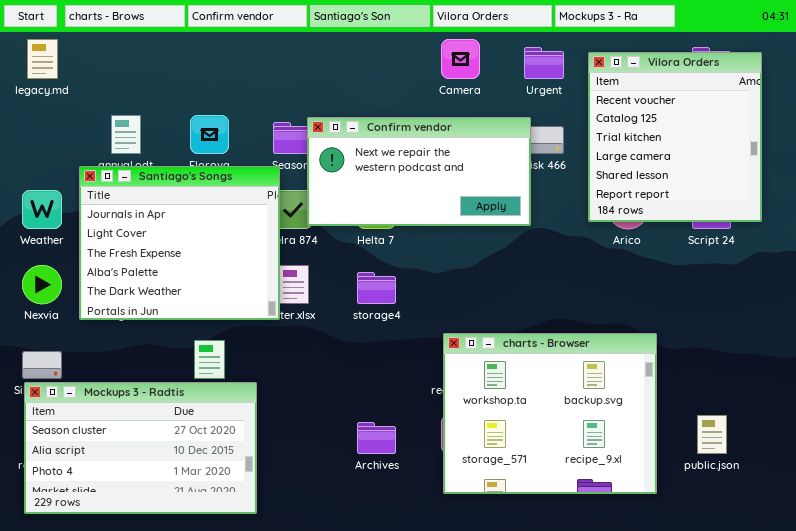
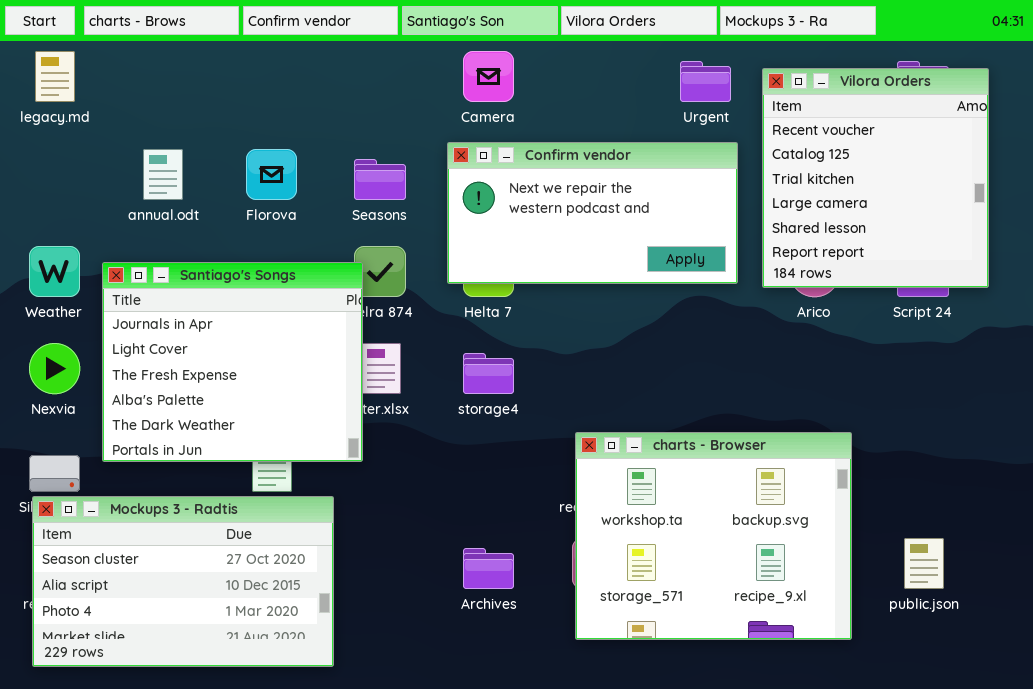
Camera: [441,39,480,79] -> [463,51,514,102], moved
Confirm vendor: [307,117,531,226] -> [447,142,738,284], moved
Santiago's Songs: [79,166,280,320] -> [102,262,363,462], moved

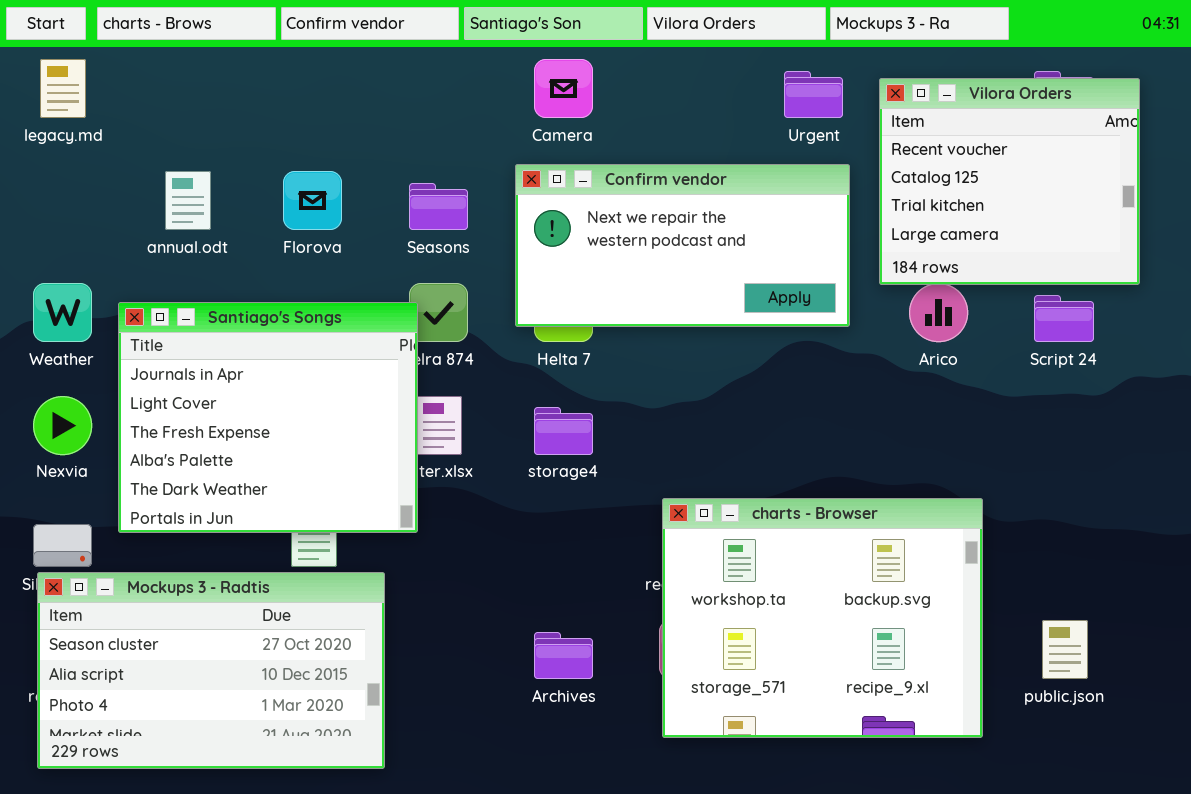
Vilora Orders: [762,68,989,288] -> [879,78,1140,285], resized

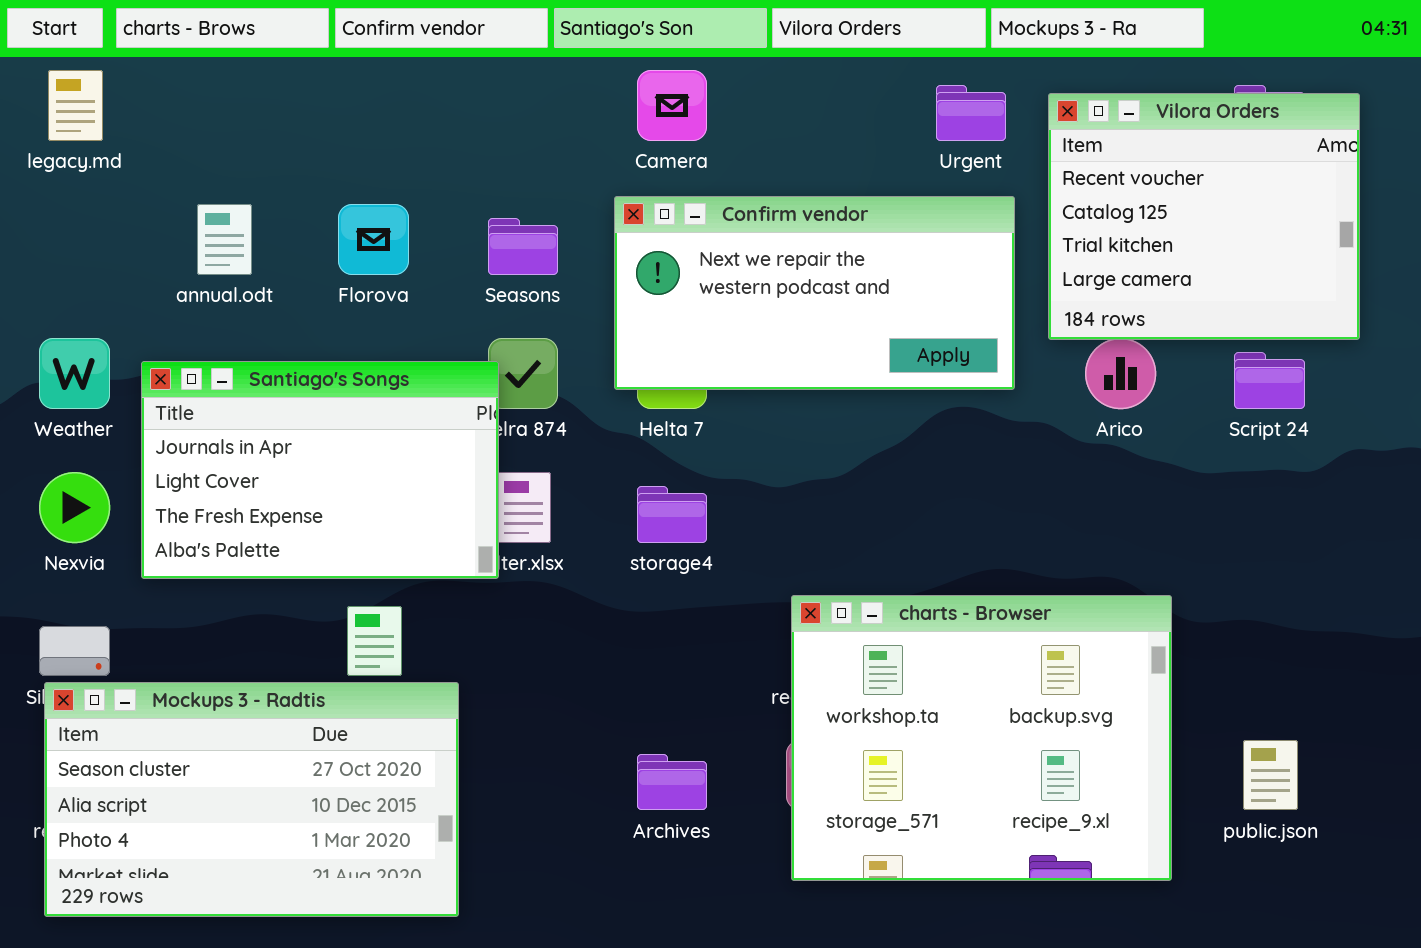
Santiago's Songs: [118,302,418,533] -> [141,361,499,579], resized

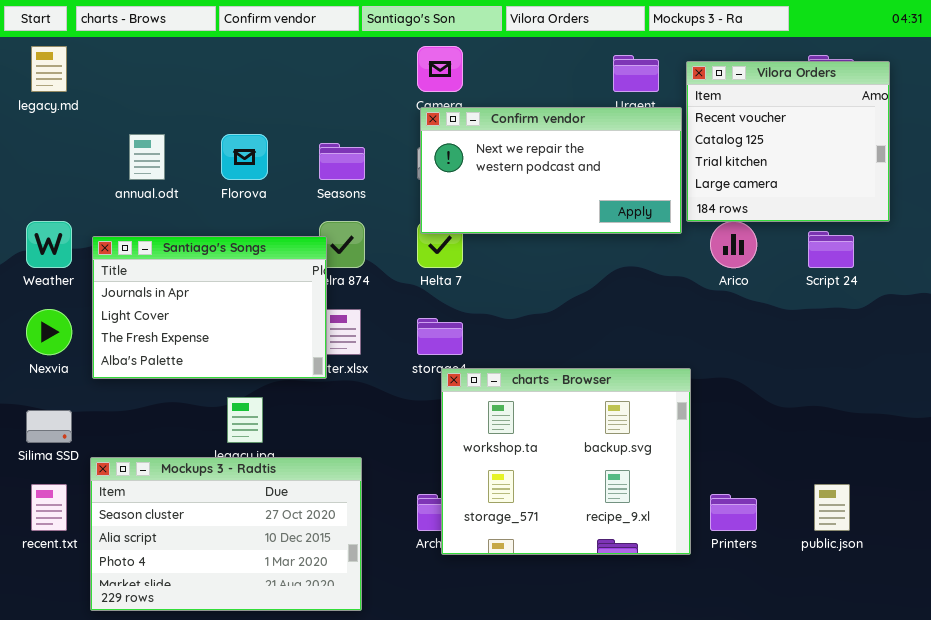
Confirm vendor: [614,196,1015,390] -> [420,107,682,234], moved
charts - Browser: [791,595,1172,881] -> [441,368,691,555], moved
Mockups 3 - Radtis: [44,682,459,917] -> [90,457,362,611], moved

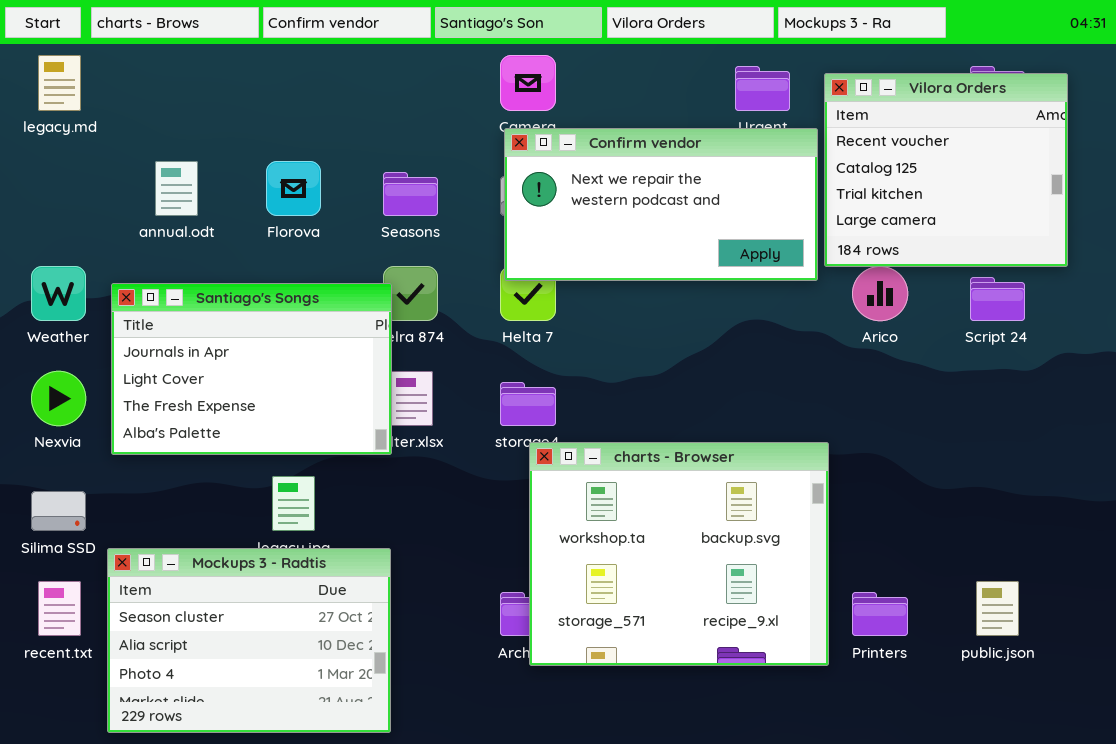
Mockups 3 - Radtis: [90,457,362,611] -> [107,548,391,733], resized

